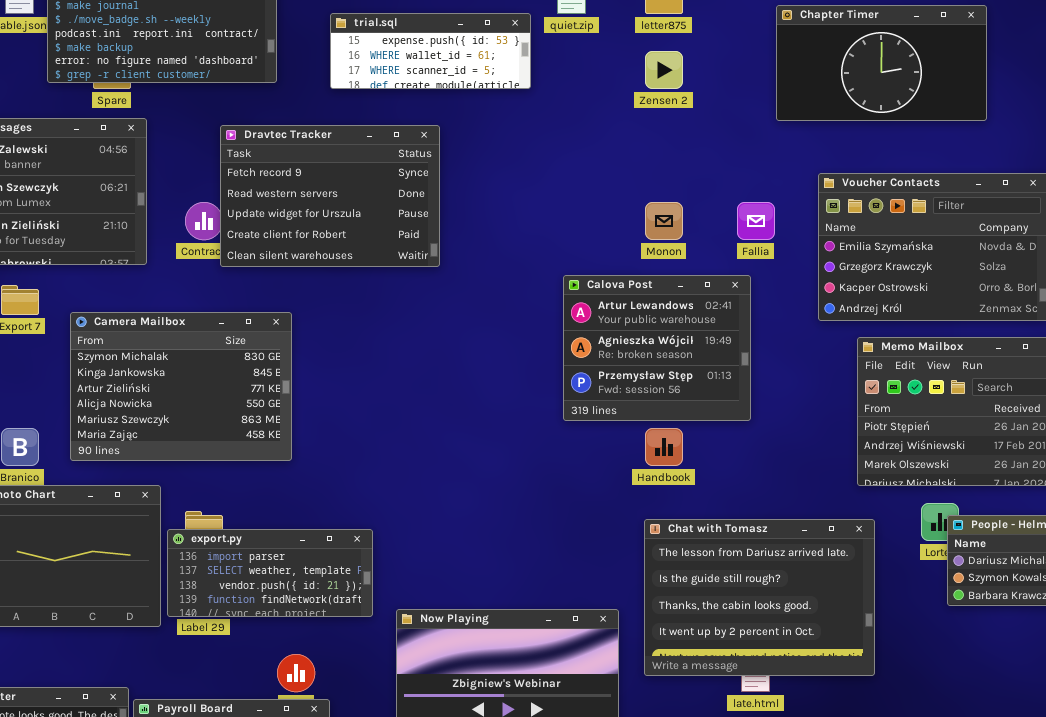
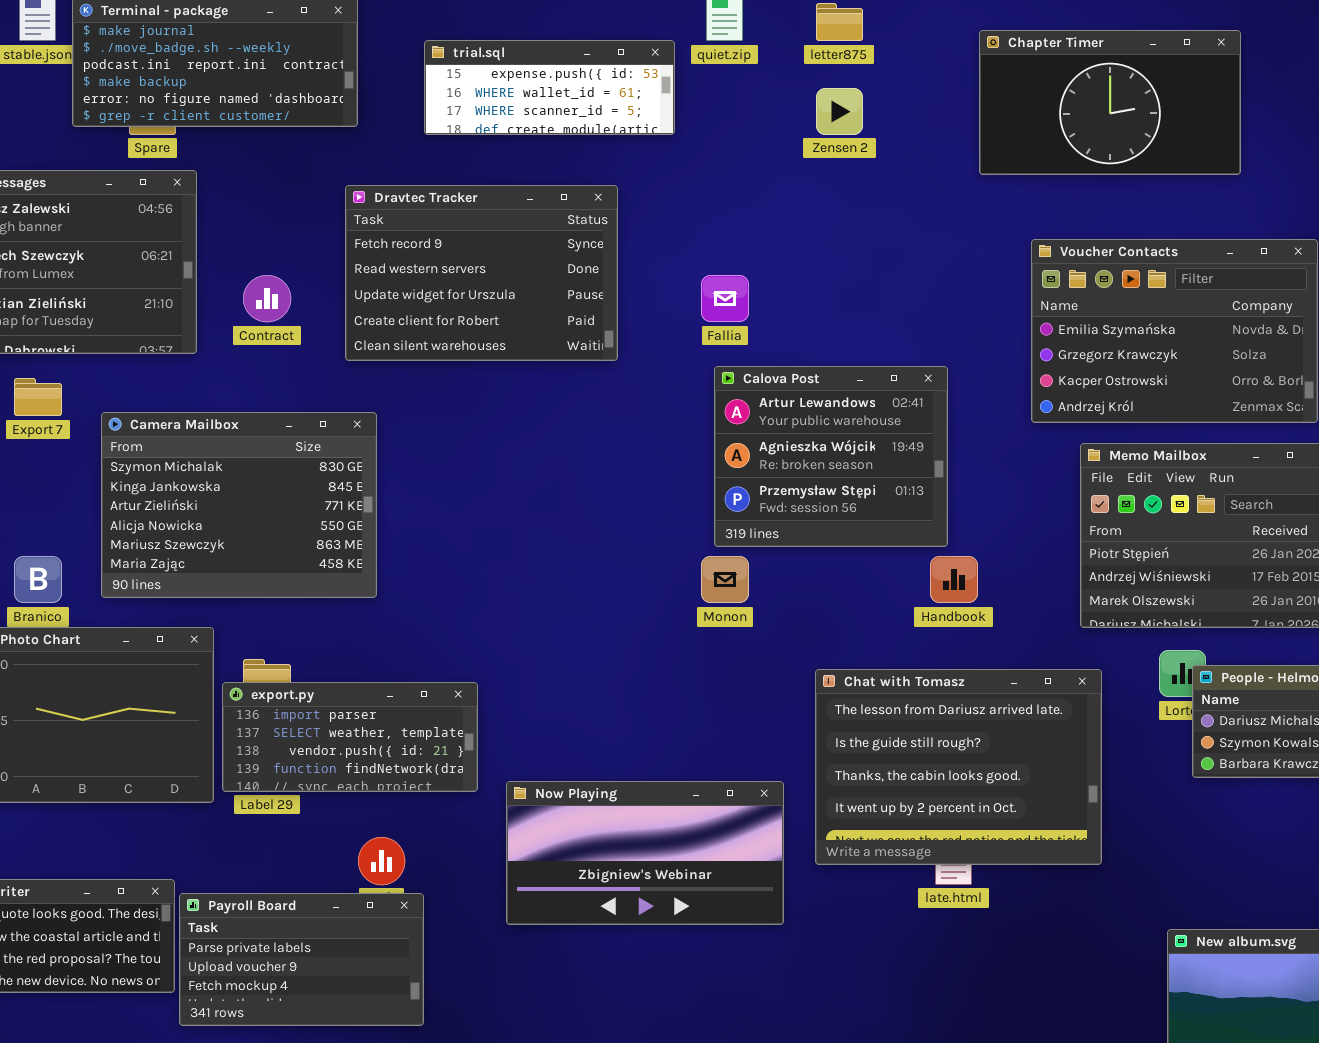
Dravtec Tracker: [220,125,440,267] -> [345,185,618,361], moved
Monon: [645,202,683,240] -> [701,556,749,603], moved
Fallia: [737,202,775,240] -> [701,275,749,322], moved
Handbook: [645,428,683,466] -> [930,556,978,603], moved

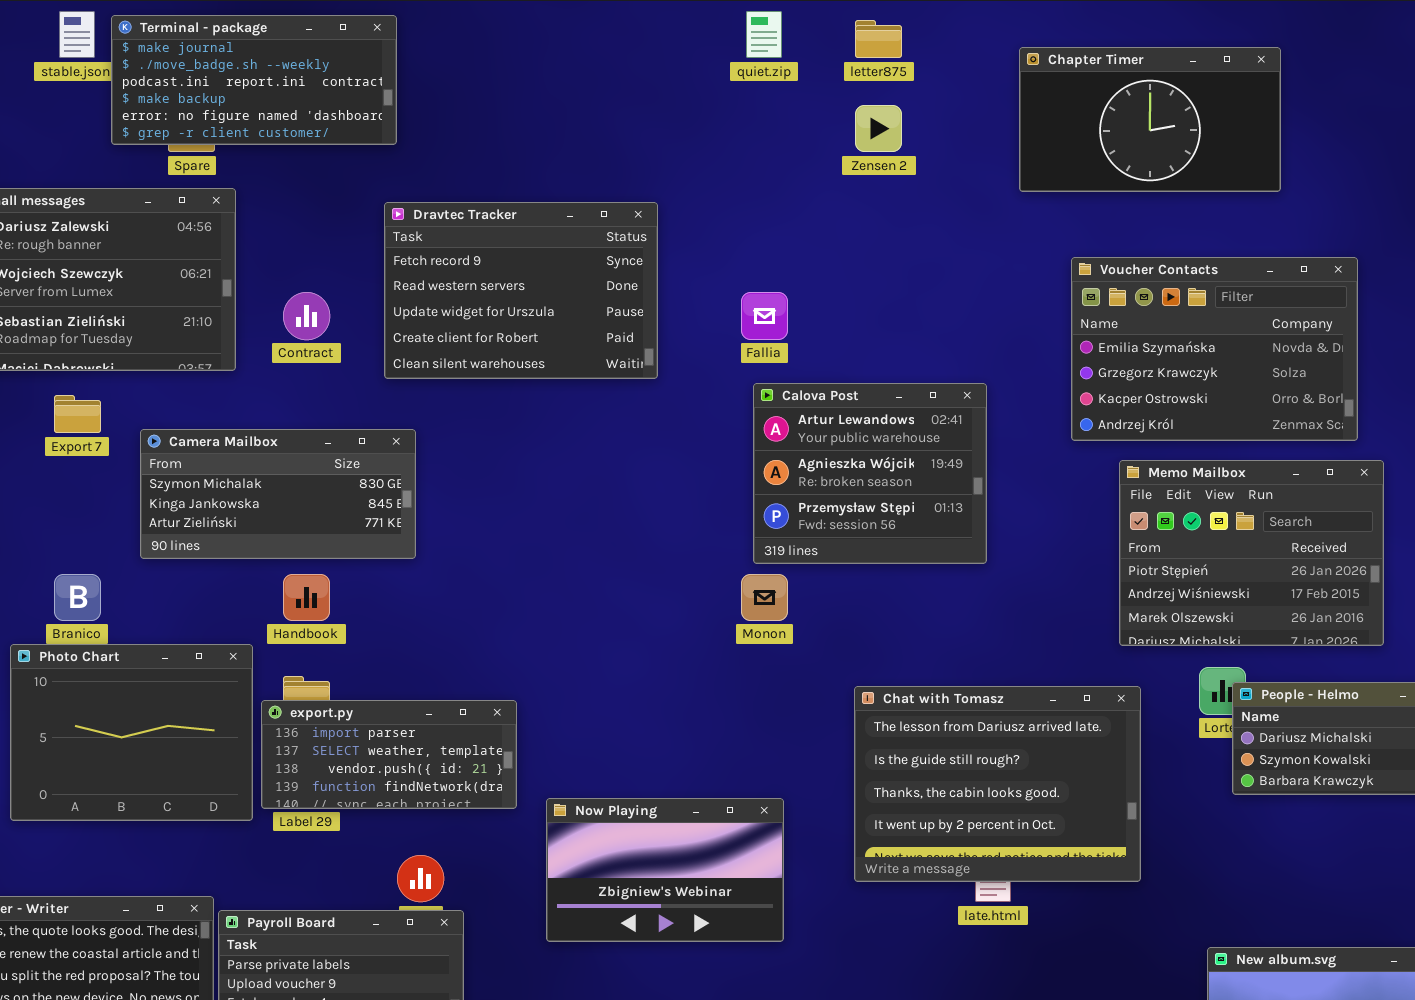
trial.sql: [424,40,675,135] -> none, closed
Camera Mailbox: [101,412,377,598] -> [140,429,416,559], resized
Handbook: [930,556,978,603] -> [283,574,330,621], moved
Now Playing: [506,781,784,925] -> [546,798,784,942], resized

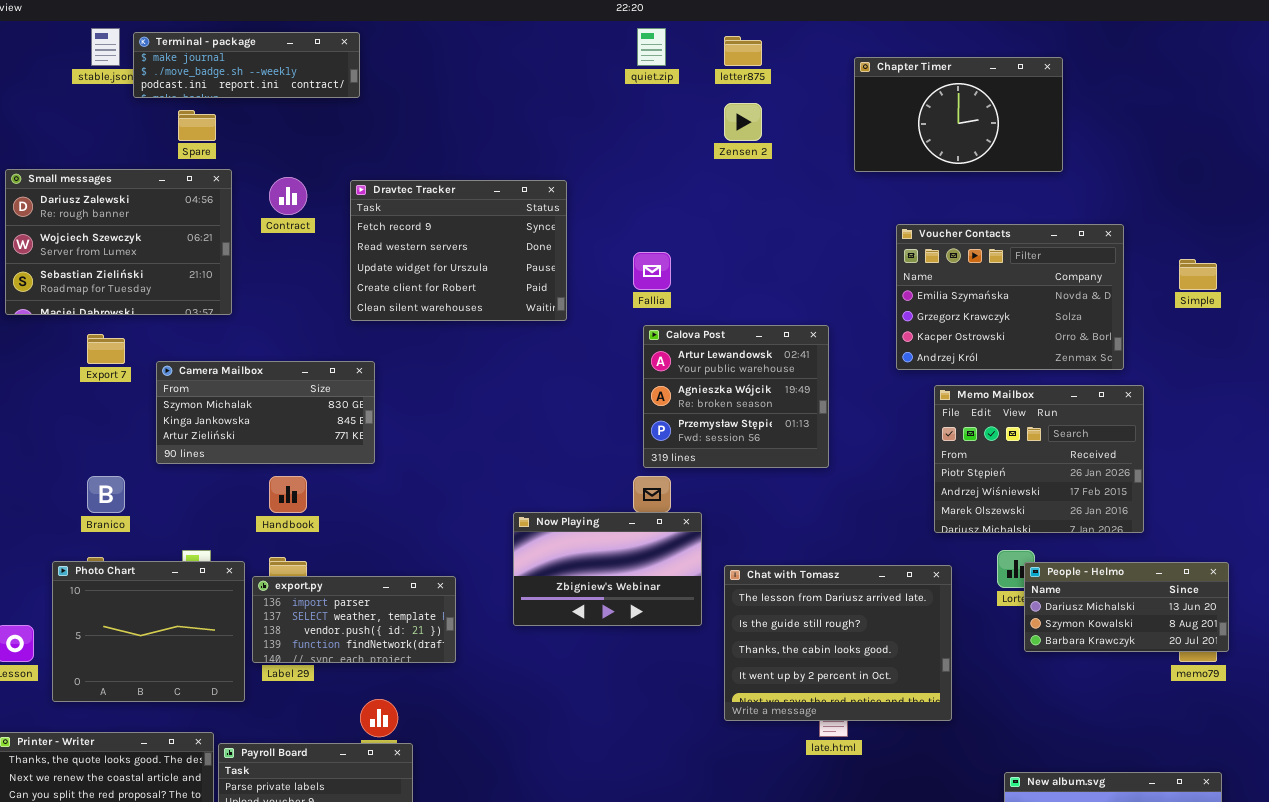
Terminal - package: [111,15,397,145] -> [133,32,360,98], resized
Contract: [283,292,330,340] -> [269,177,307,215], moved
Photo Chart: [10,644,253,821] -> [52,561,245,702], moved
Now Playing: [546,798,784,942] -> [513,512,702,626], moved

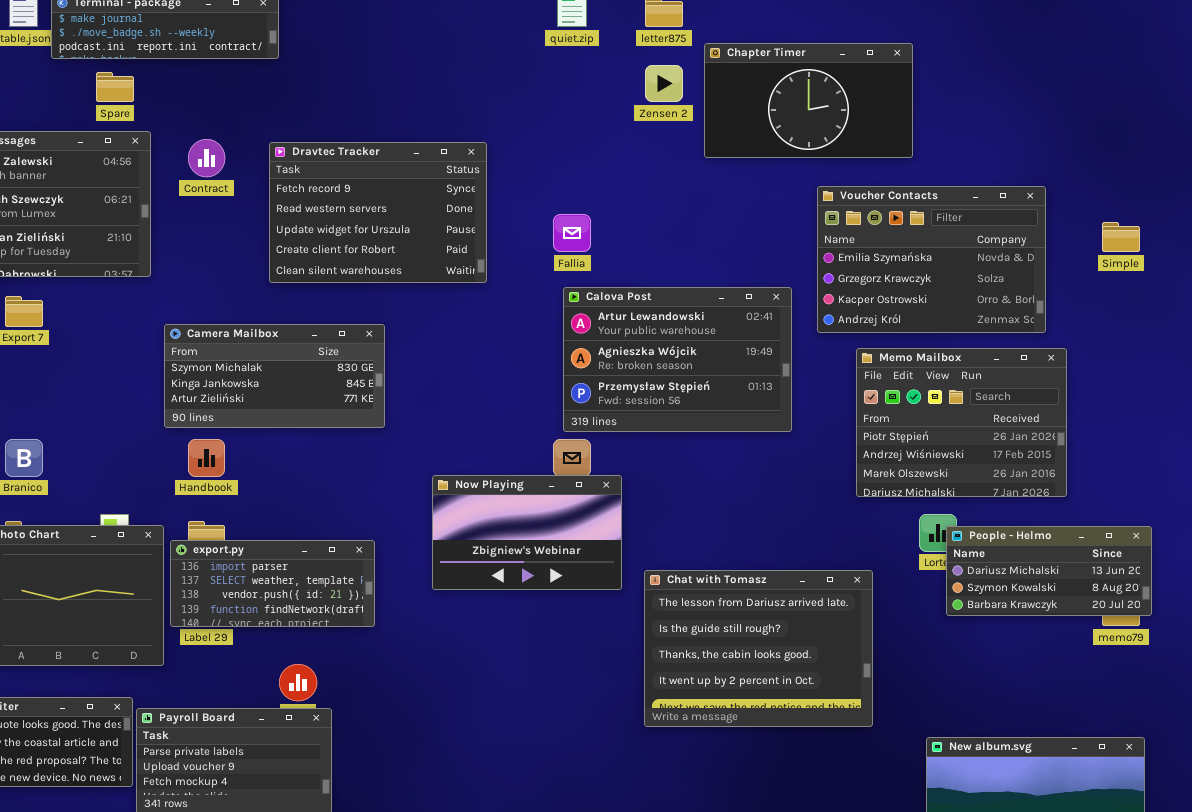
Chapter Timer: [854,57,1063,172] -> [704,43,913,158], moved
Calova Post: [643,325,829,468] -> [563,287,792,432], resized
Camera Mailbox: [156,361,375,464] -> [164,324,385,428], moved
Chat with Tomasz: [724,565,952,721] -> [644,570,873,727], moved

